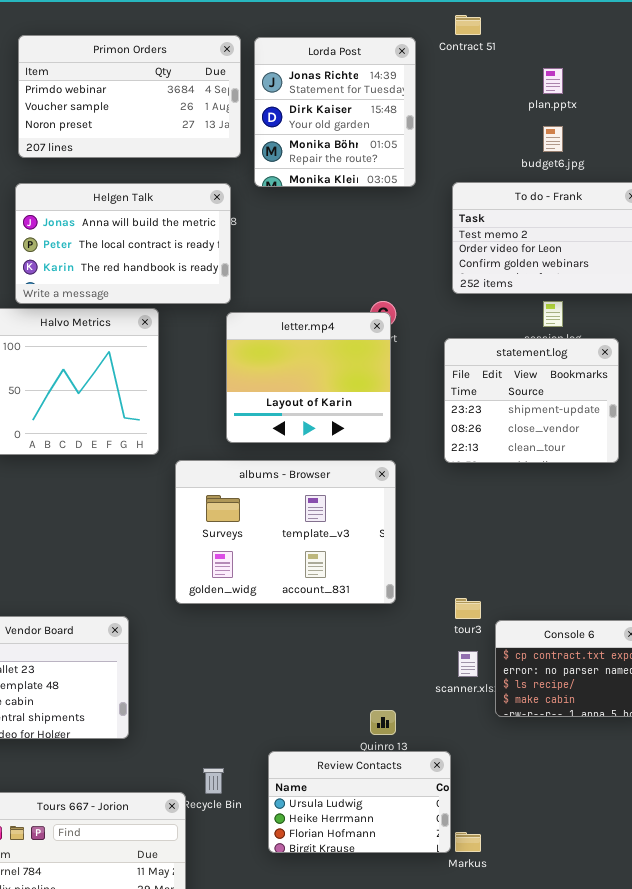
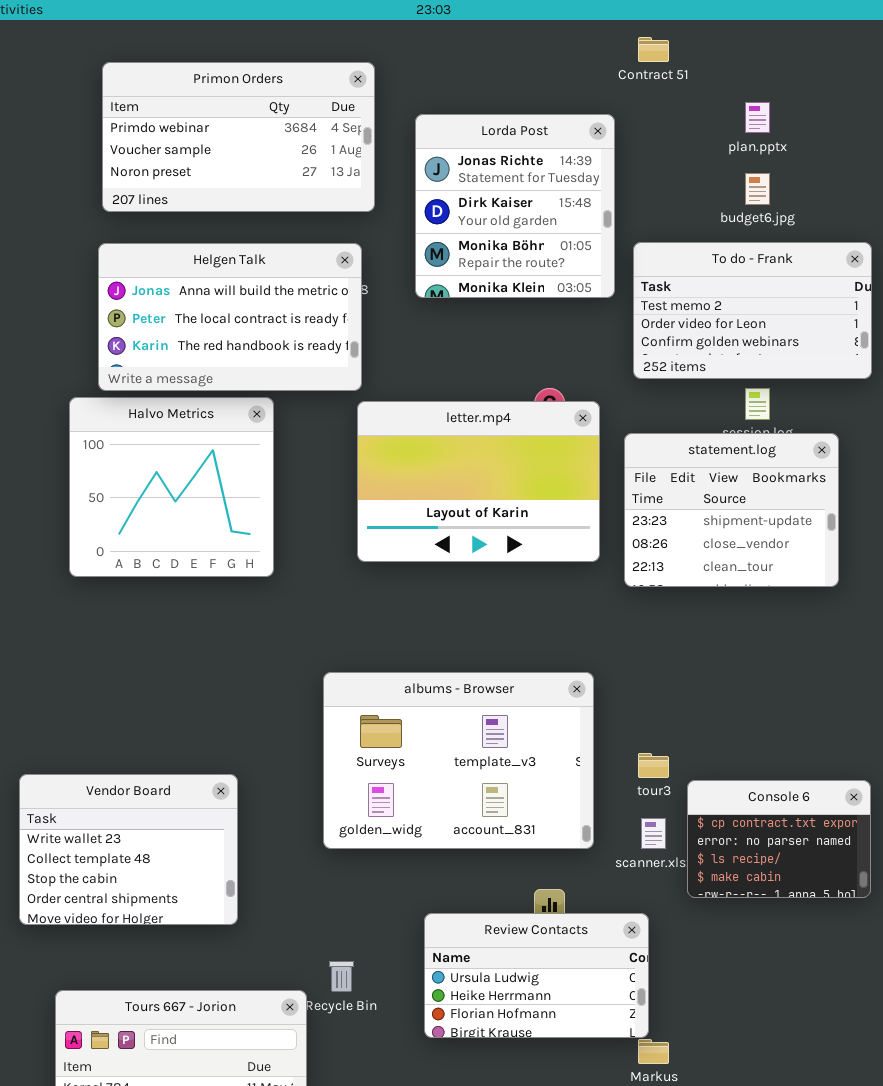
Lorda Post: [254,37,416,187] -> [415,114,615,298], moved
letter.mp4: [226,312,391,443] -> [357,401,600,562], resized
albums - Browser: [175,460,396,604] -> [323,672,594,849], moved
Review Contacts: [268,751,451,853] -> [424,913,649,1038], moved

